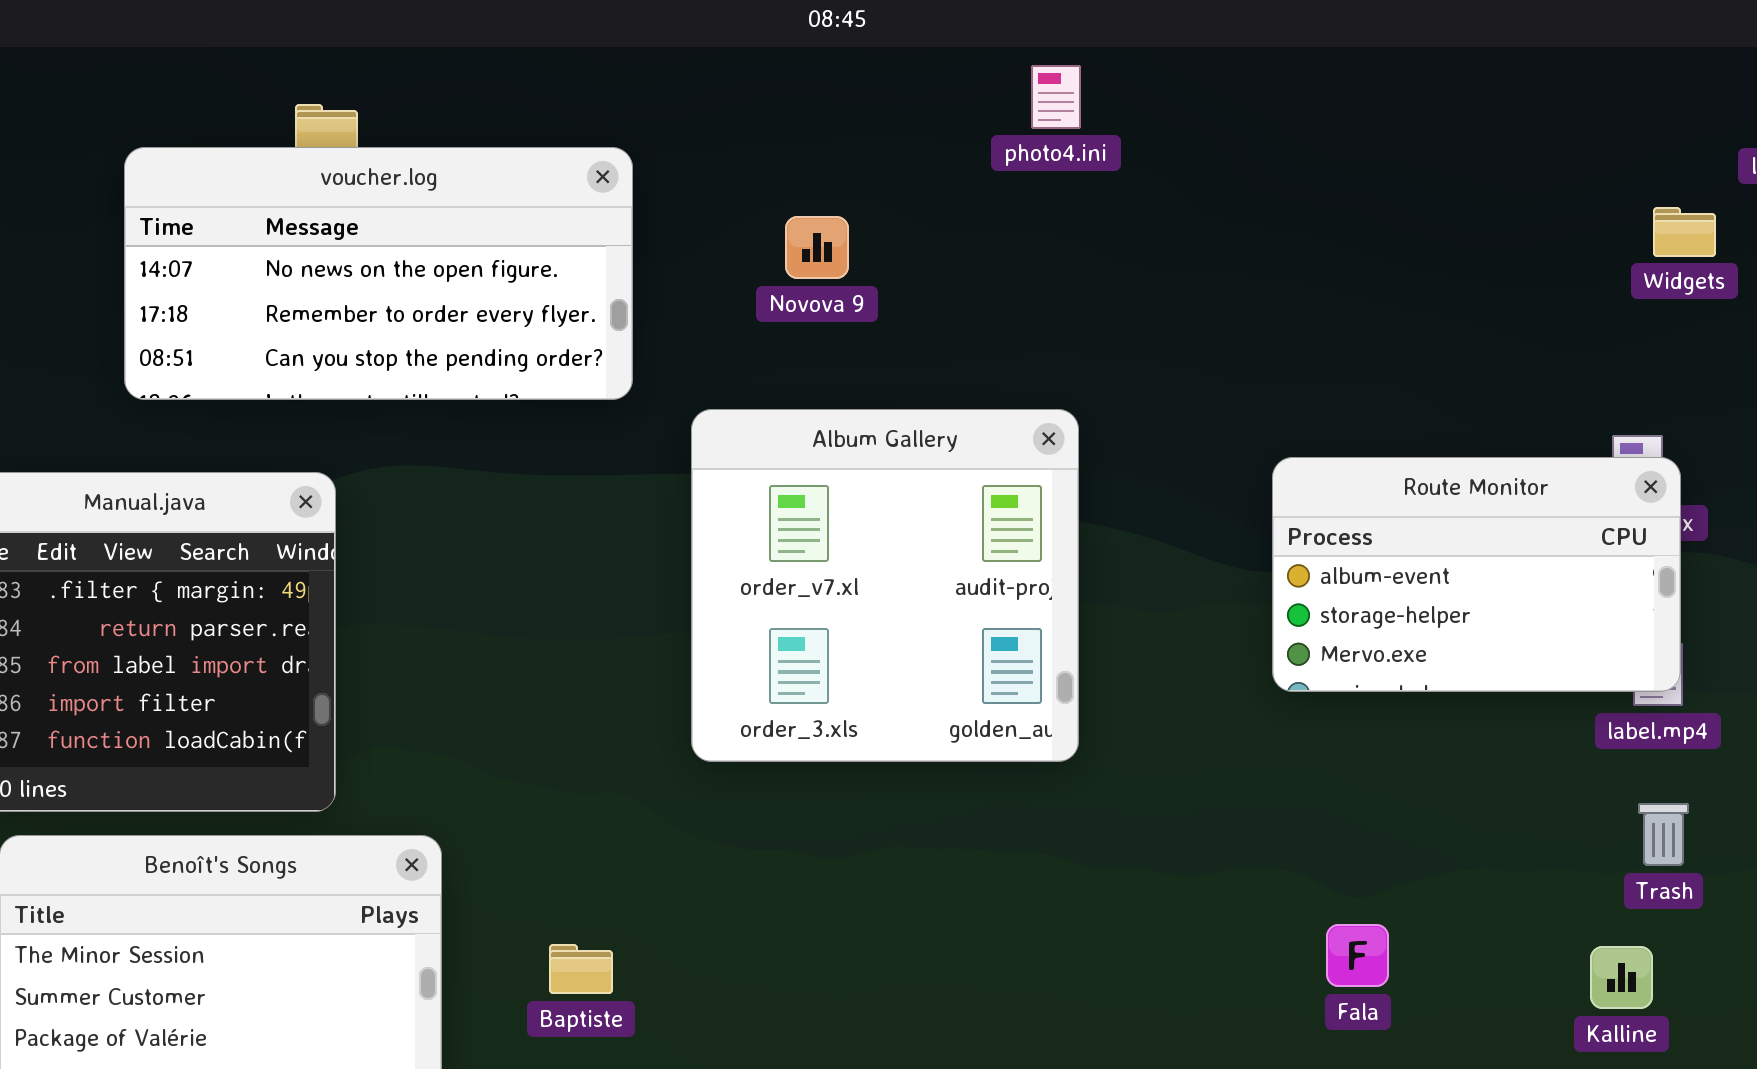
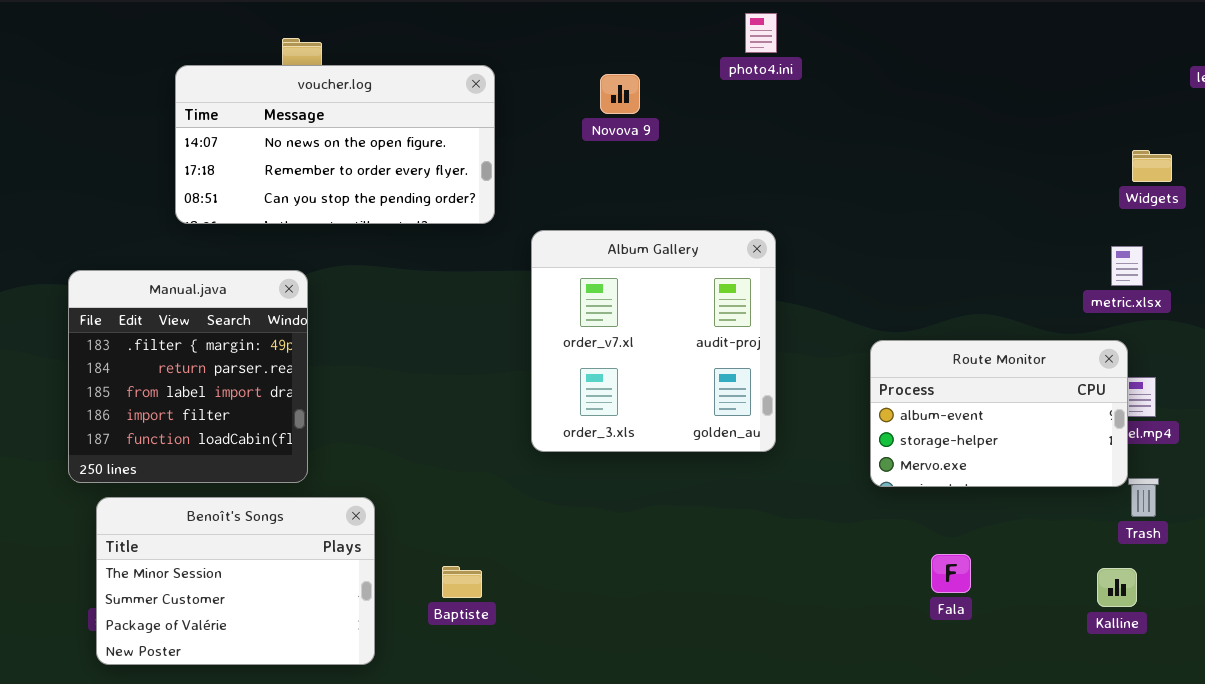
Widgets: [1653,207,1716,257] -> [1132,150,1172,182], moved
Novova 9: [785,216,849,279] -> [600,74,640,114], moved
Route Monitor: [1272,457,1681,692] -> [870,340,1128,487], moved

